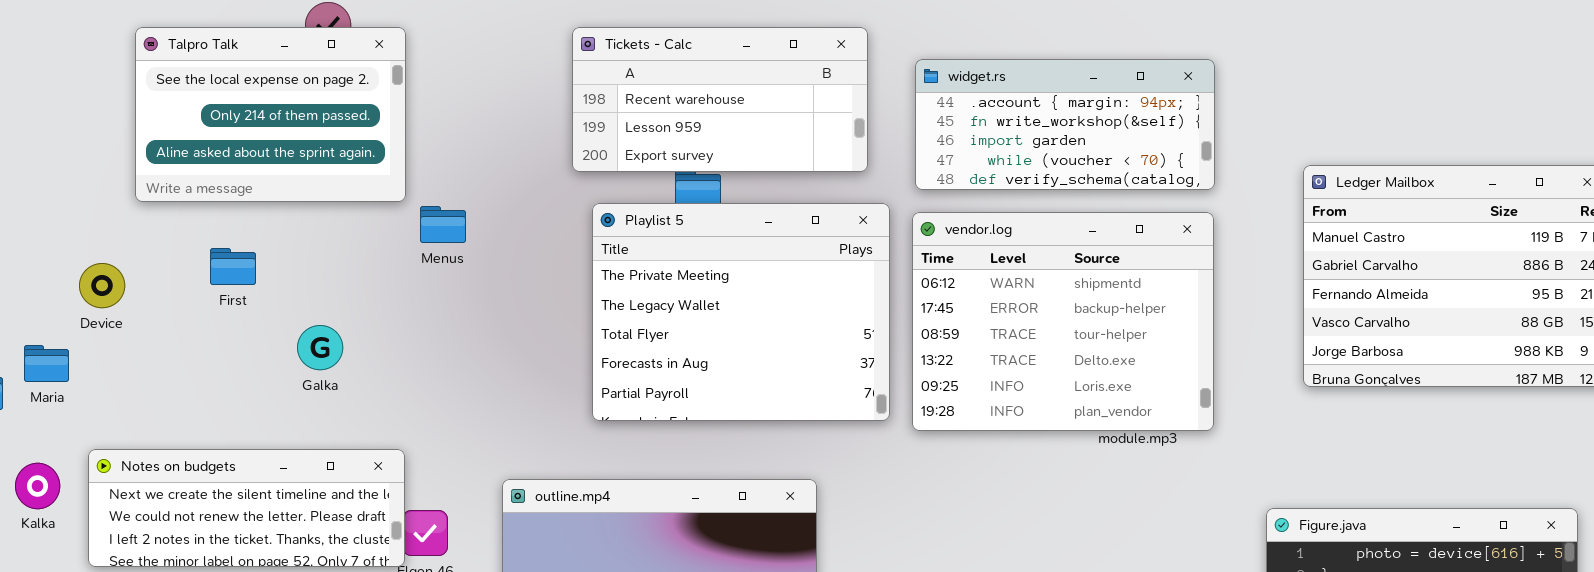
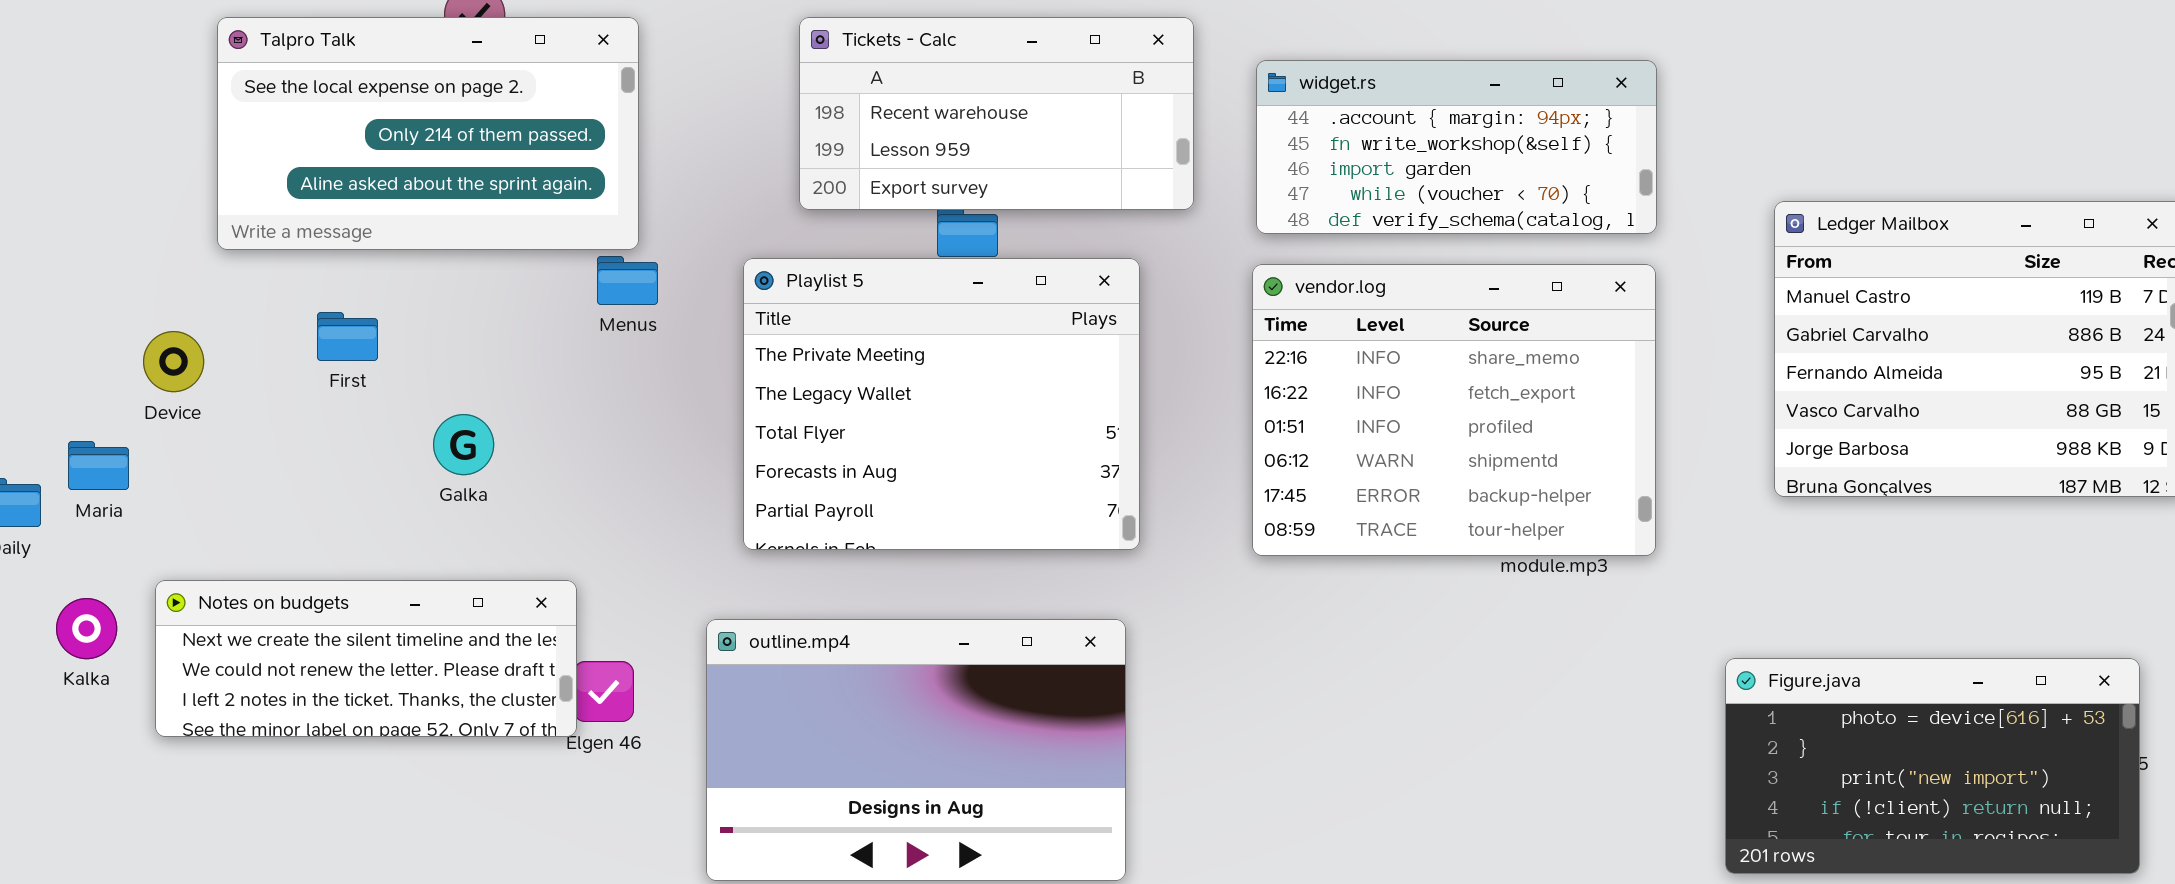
Talpro Talk: [135,27,406,202] -> [217,17,639,250], resized
Playlist 5: [592,203,890,421] -> [743,258,1140,550], moved
vendor.log: [912,212,1214,431] -> [1252,264,1656,556], scrolled up 3 rows

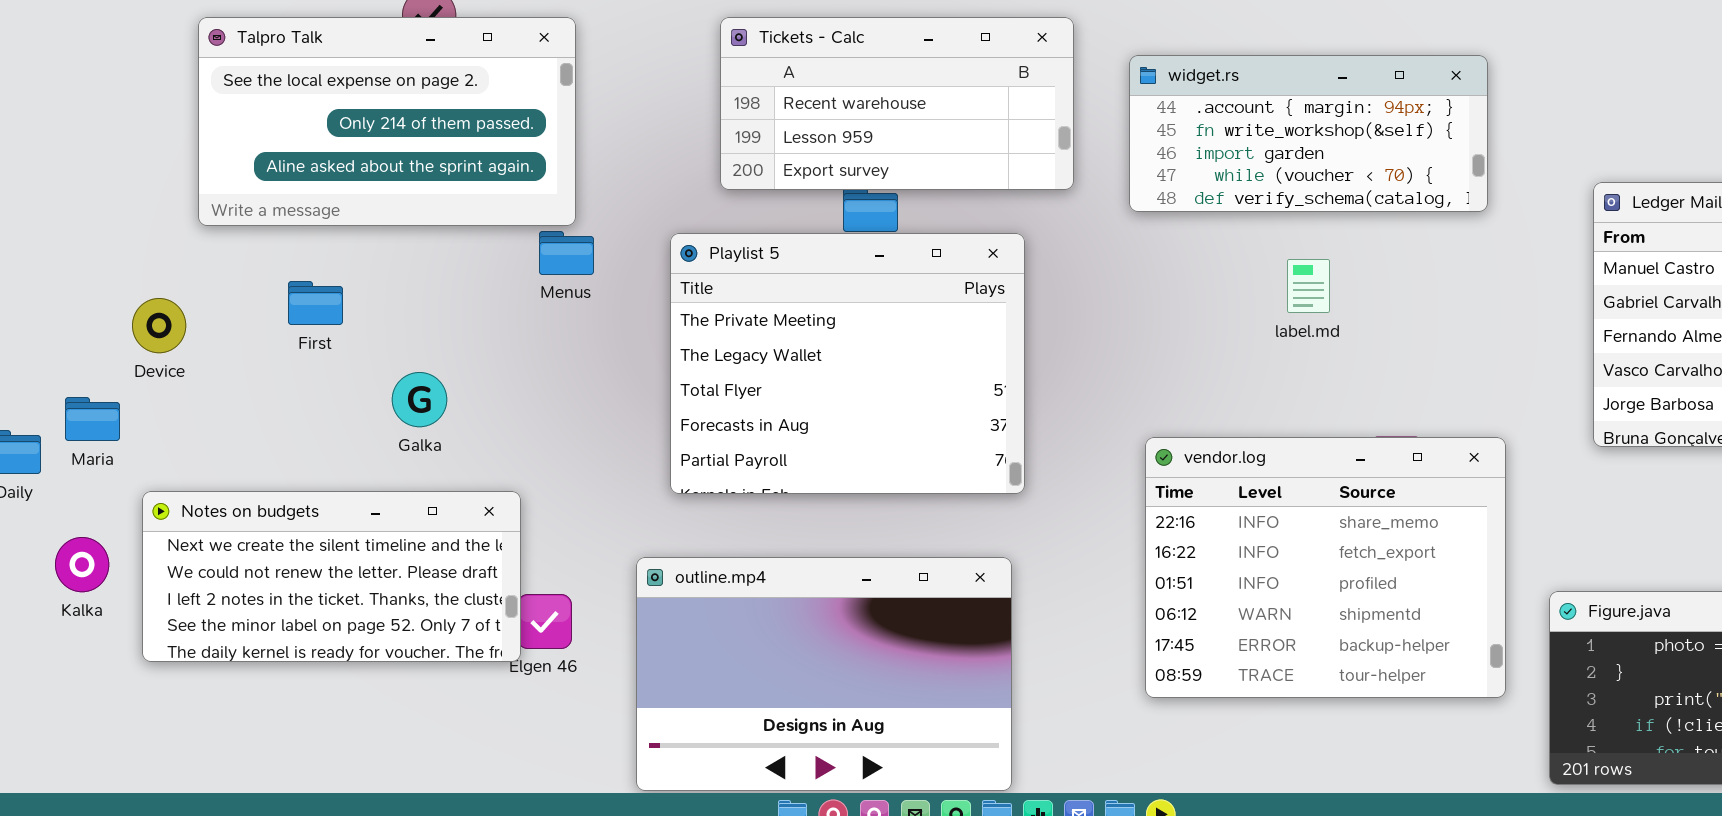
vendor.log: [1252,264,1656,556] -> [1145,437,1506,698], moved
Notes on budgets: [155,580,577,737] -> [142,491,521,662], resized

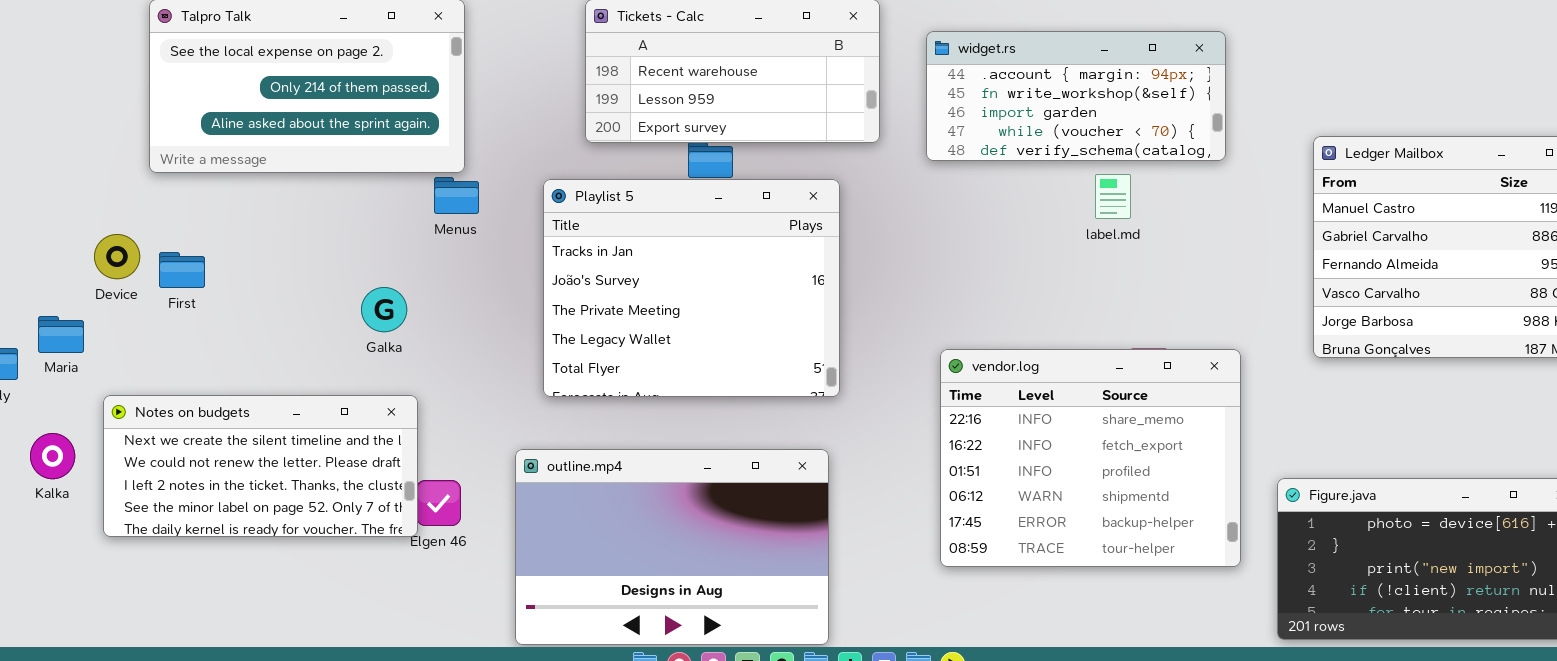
Playlist 5: [670,233,1025,494] -> [543,179,840,397], scrolled up 2 rows
label.md: [1287,259,1330,313] -> [1095,174,1131,219], moved
First: [288,281,343,325] -> [159,252,205,288], moved
Galka: [392,372,447,427] -> [361,287,407,332], moved

